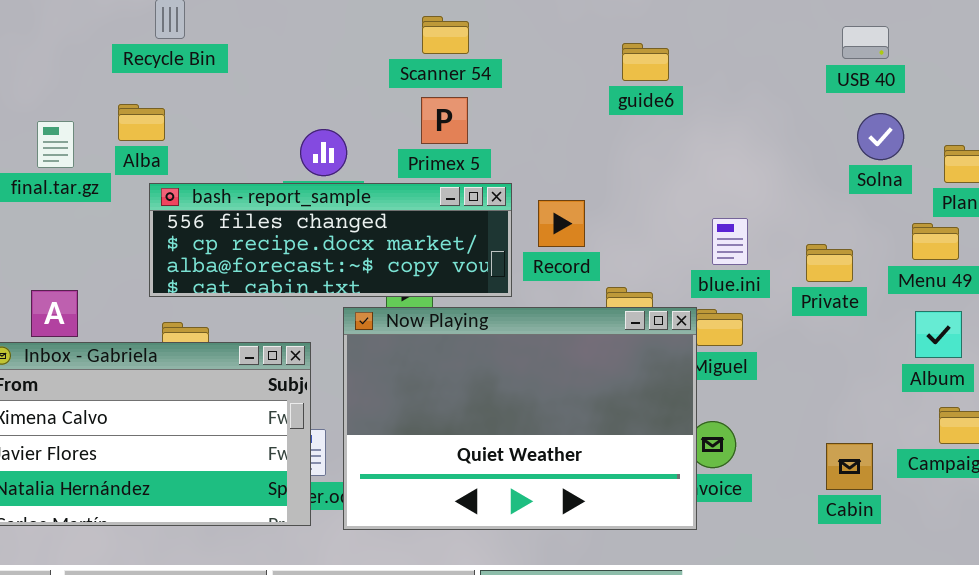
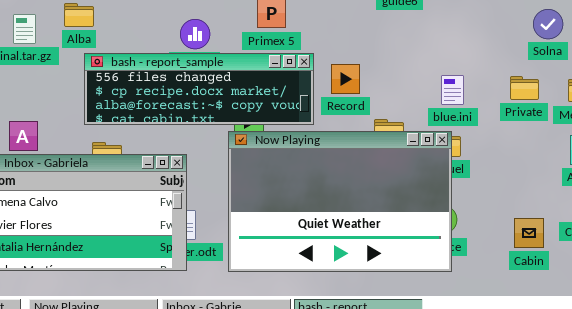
Private: [806,244,853,282] -> [510,76,539,100], moved
Now Playing: [343,307,697,530] -> [228,131,452,272], moved

